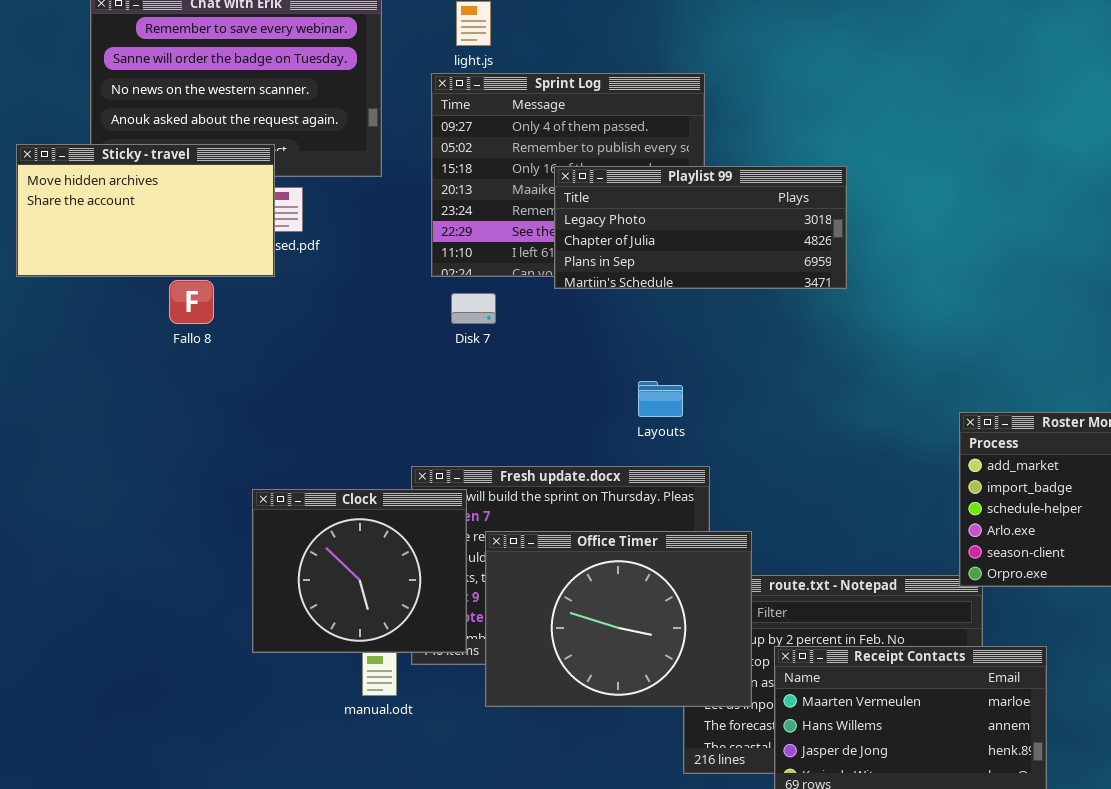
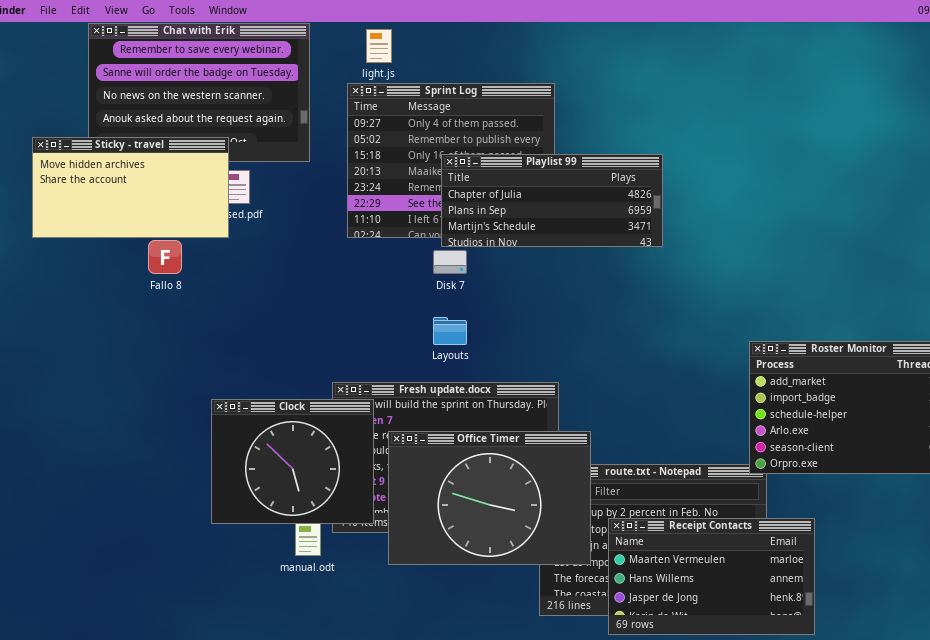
Playlist 99: [554,166,847,289] -> [441,154,663,247], scrolled down 1 row
Disk 7: [451,293,496,324] -> [433,250,467,274], moved
Layouts: [638,381,683,417] -> [433,317,467,345], moved

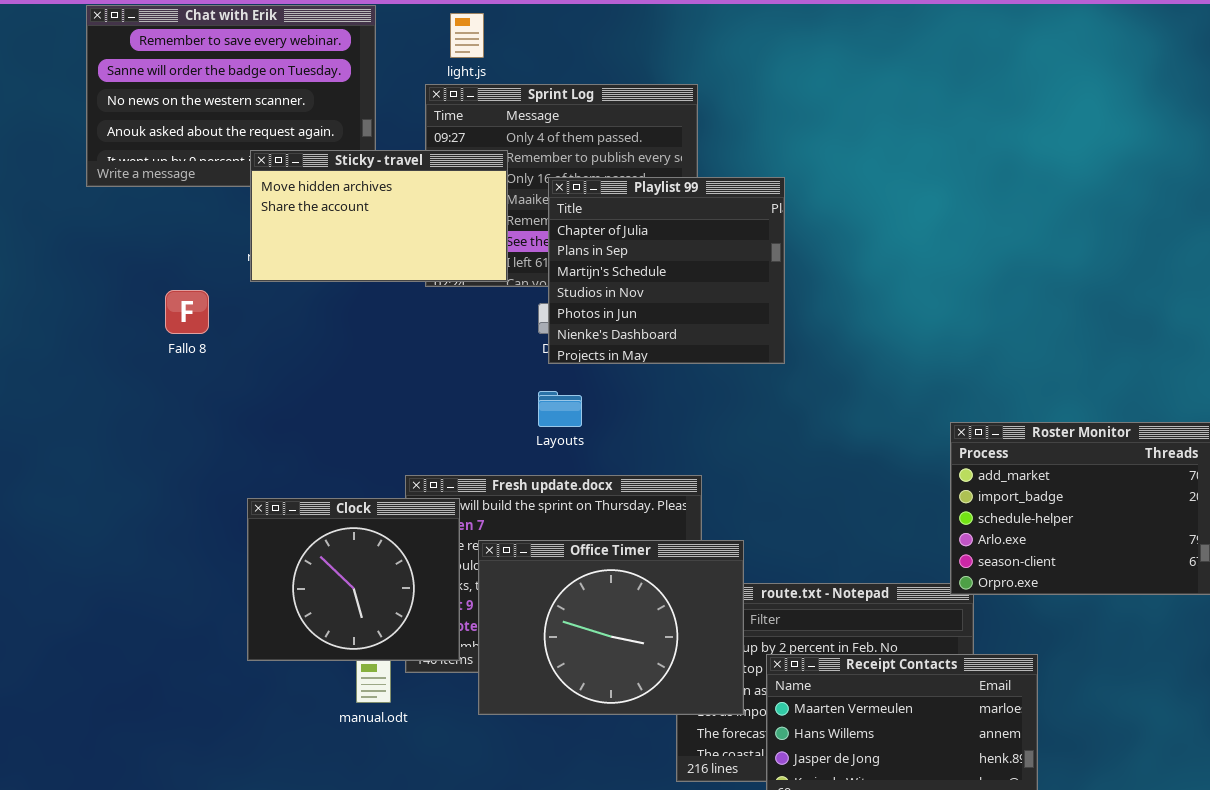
Sticky - travel: [32,137,229,238] -> [250,150,508,282], moved
Playlist 99: [441,154,663,247] -> [548,177,785,364], resized

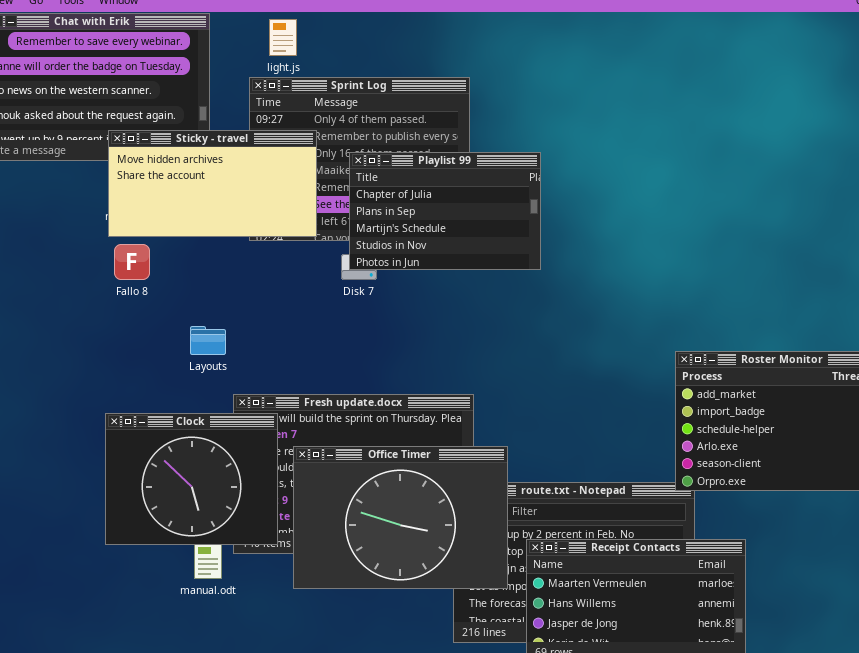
Playlist 99: [548,177,785,364] -> [349,152,541,270], resized
Fallo 8: [165,290,209,334] -> [114,244,150,280], moved
Layouts: [538,391,582,427] -> [190,326,226,355], moved

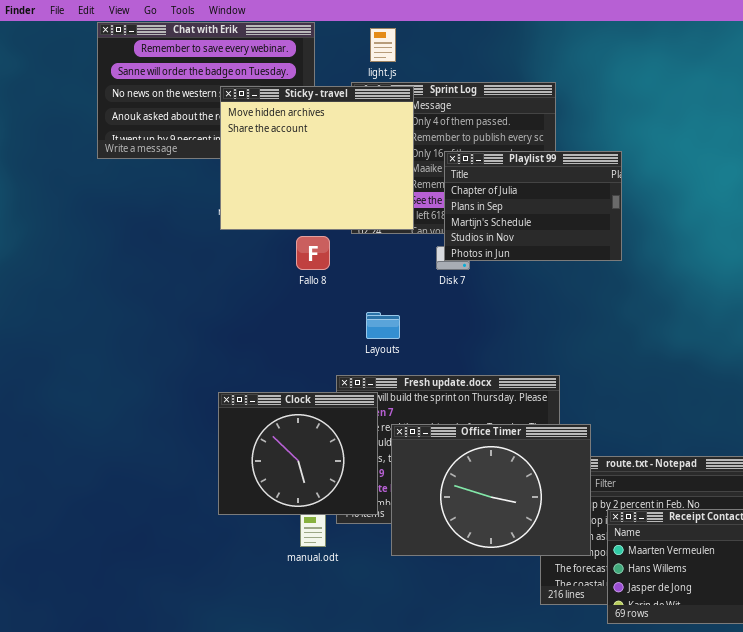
Sticky - travel: [108,130,317,237] -> [220,86,414,230], resized
Fallo 8: [114,244,150,280] -> [296,236,330,270], moved
Layouts: [190,326,226,355] -> [366,312,400,339], moved

